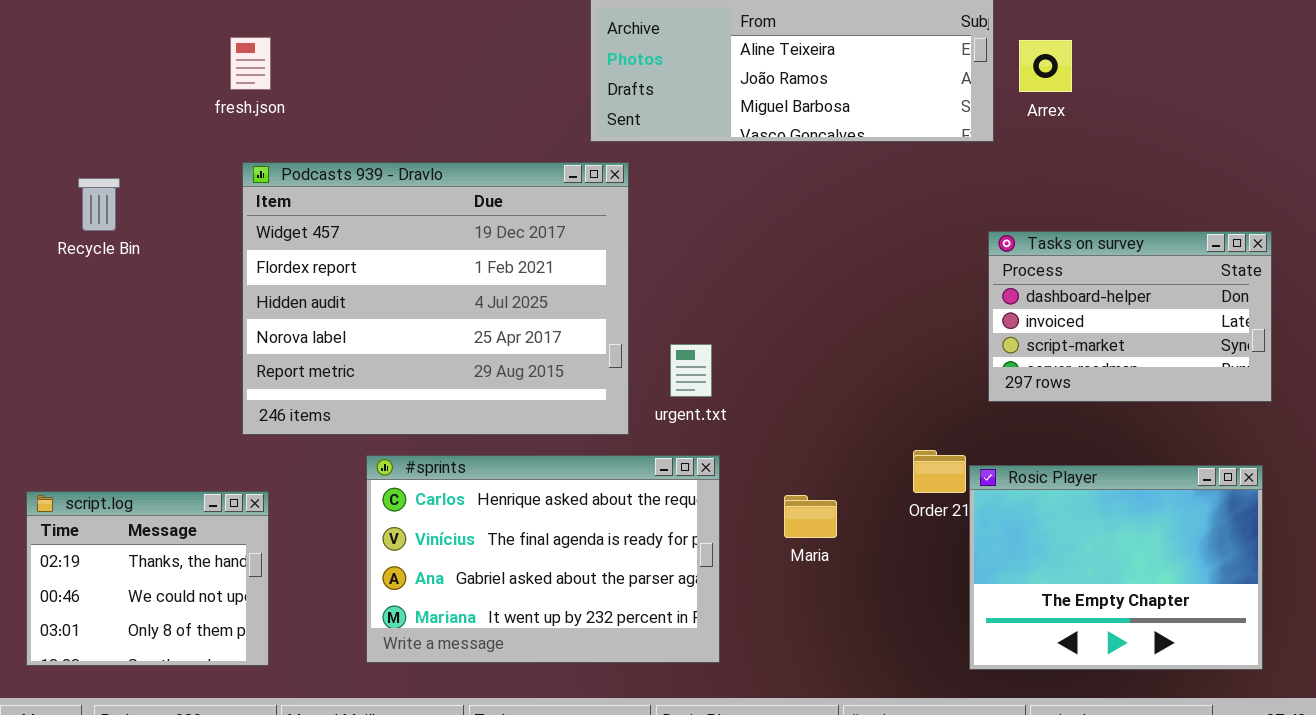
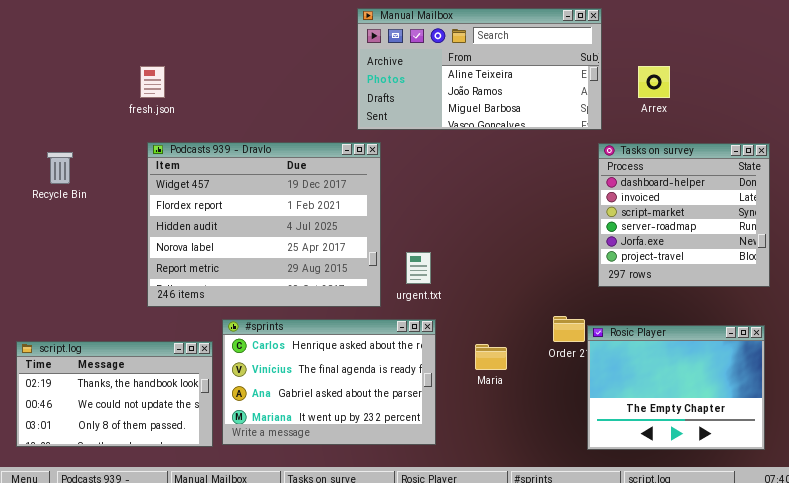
Arrex: [1019,40,1072,92] -> [638,66,670,98], moved
Tasks on survey: [988,231,1272,402] -> [598,143,770,287], resized
script.log: [26,491,269,666] -> [16,341,213,447], resized

